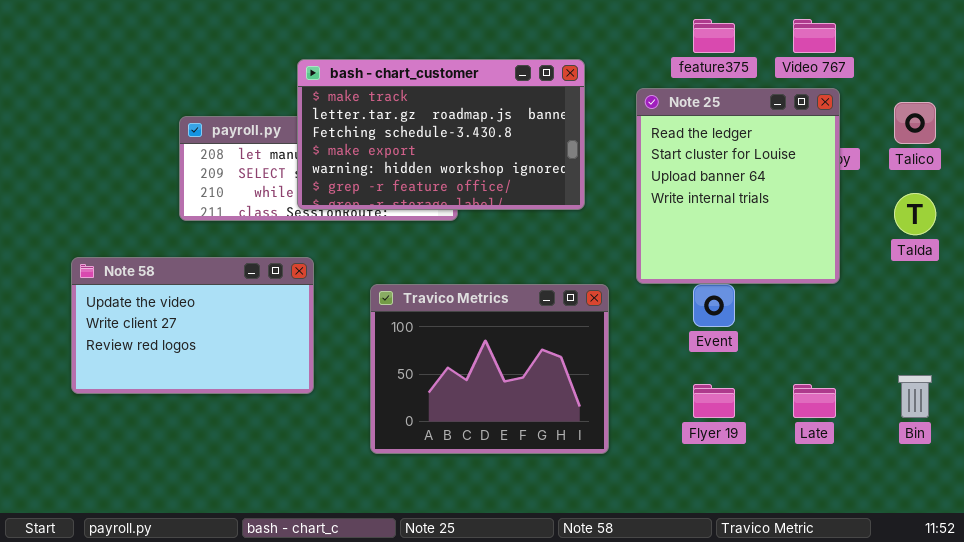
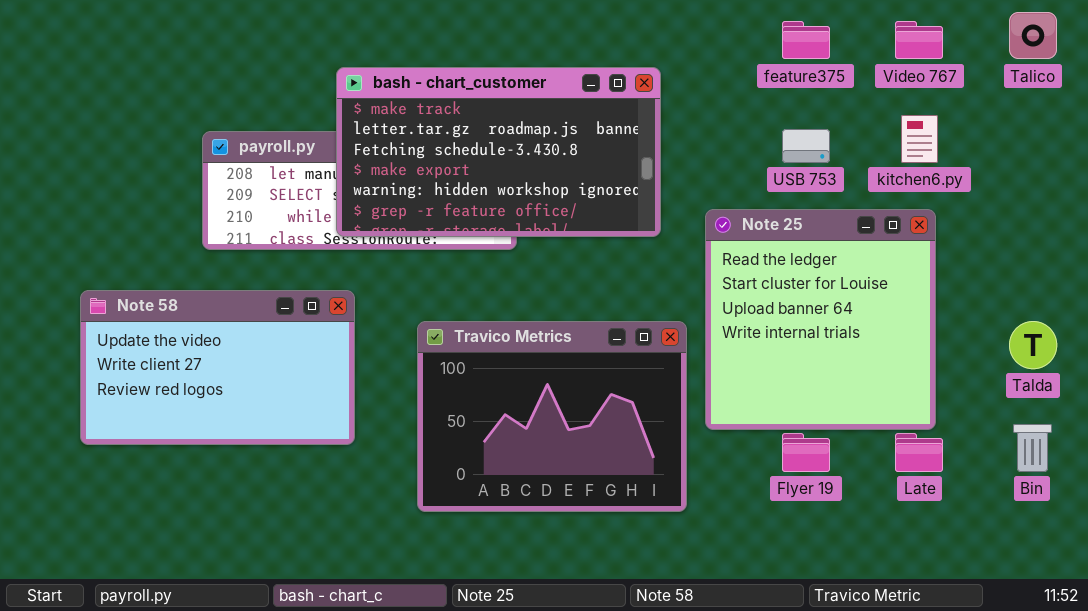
Note 25: [636,88,840,284] -> [705,209,936,430], moved
Talico: [894,102,936,144] -> [1009,12,1057,59], moved
Talda: [894,193,936,235] -> [1009,321,1057,369], moved

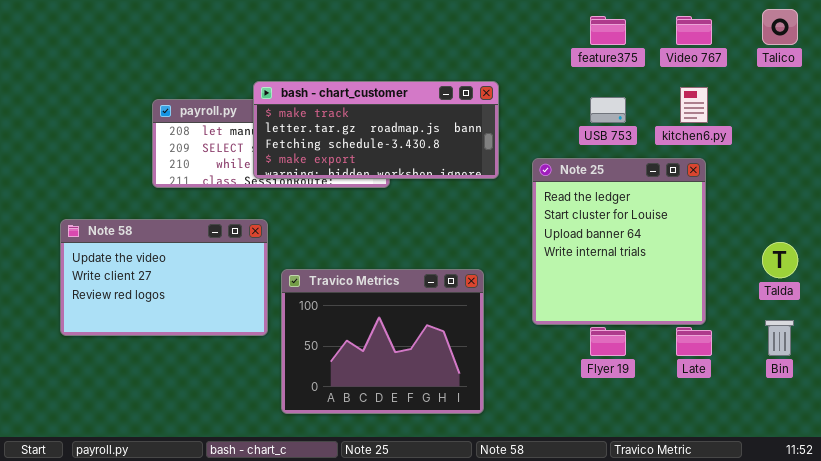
bash - chart_customer: [336,67,661,237] -> [253,81,499,179], resized
Travico Metrics: [417,321,687,512] -> [281,269,484,414], moved

